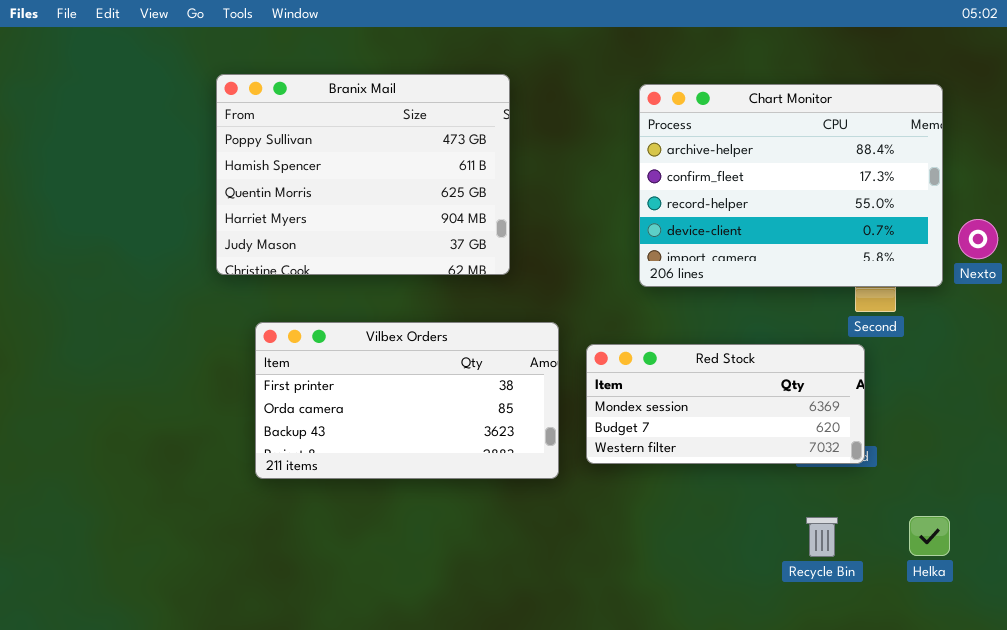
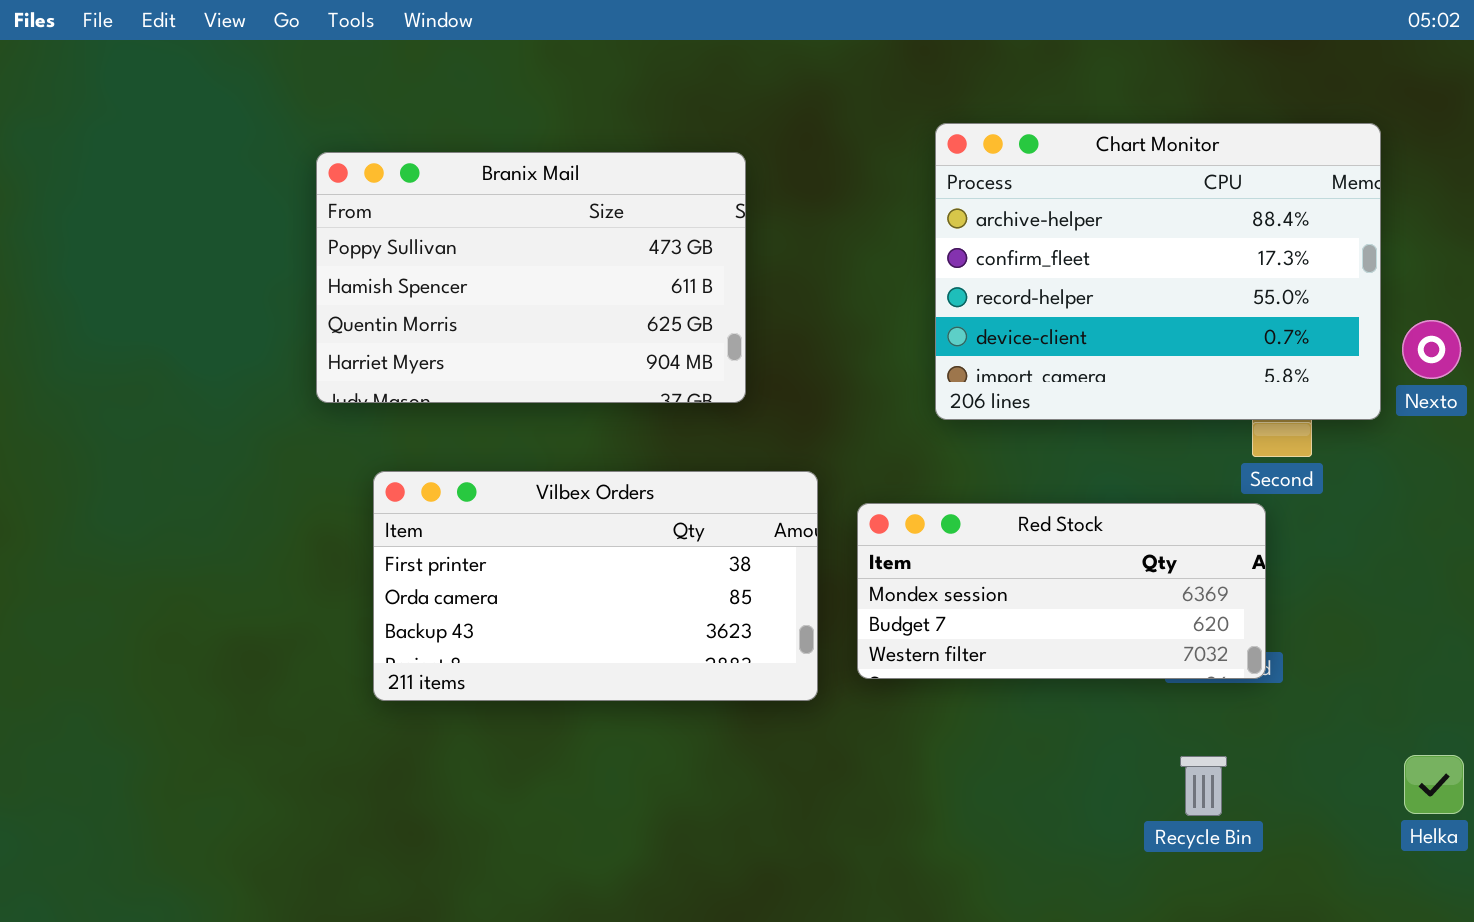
Branix Mail: [216,74,510,275] -> [316,152,746,403], resized
Helka: [909,516,950,556] -> [1404,755,1464,814], moved

